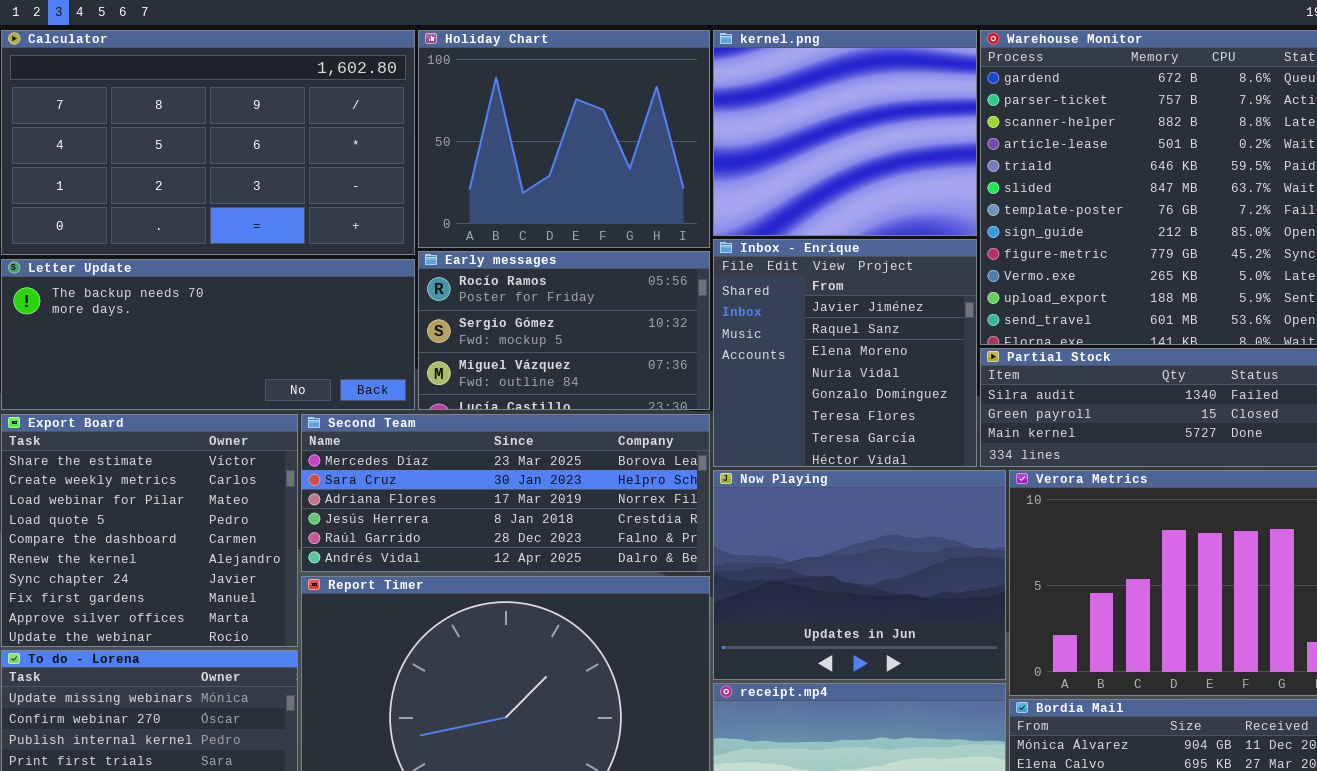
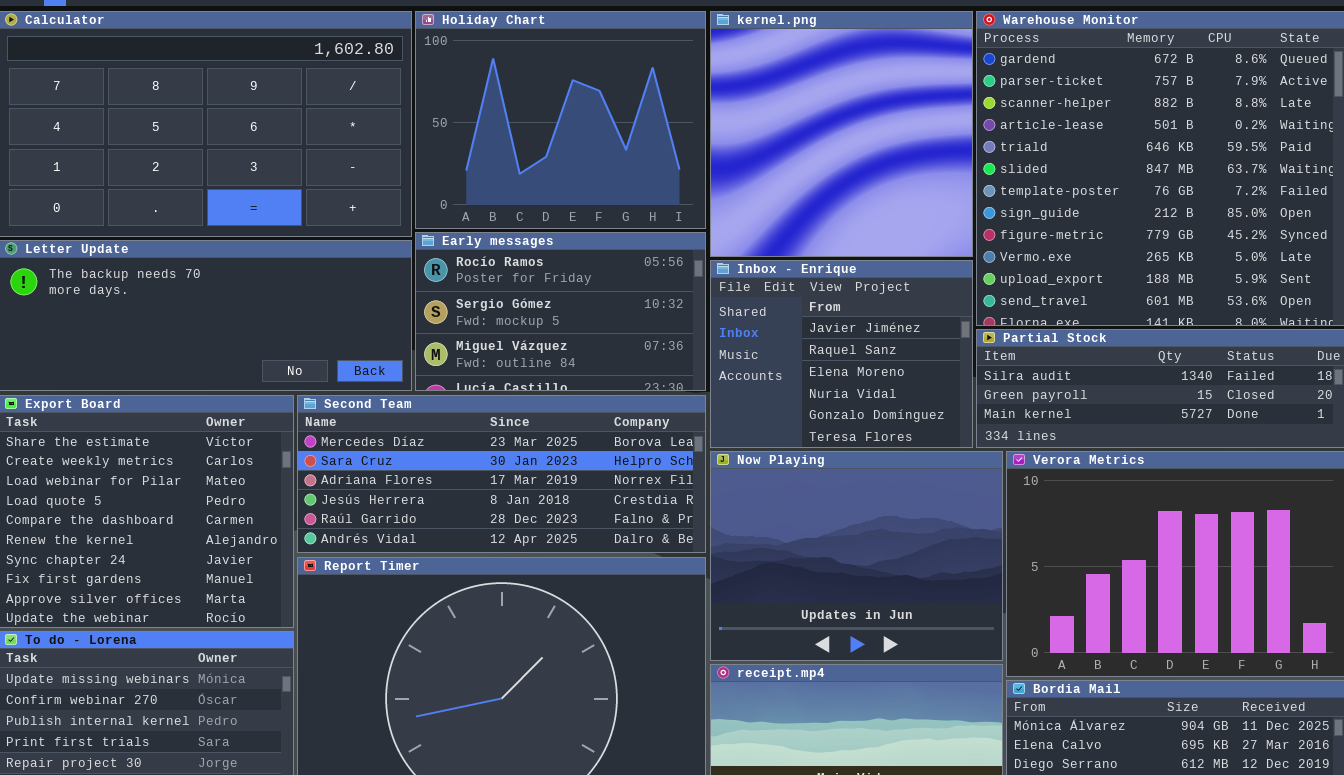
kernel.png: [713,30,977,236] -> [710,11,973,257], resized
Inbox - Enrique: [713,239,977,467] -> [710,260,973,448], resized

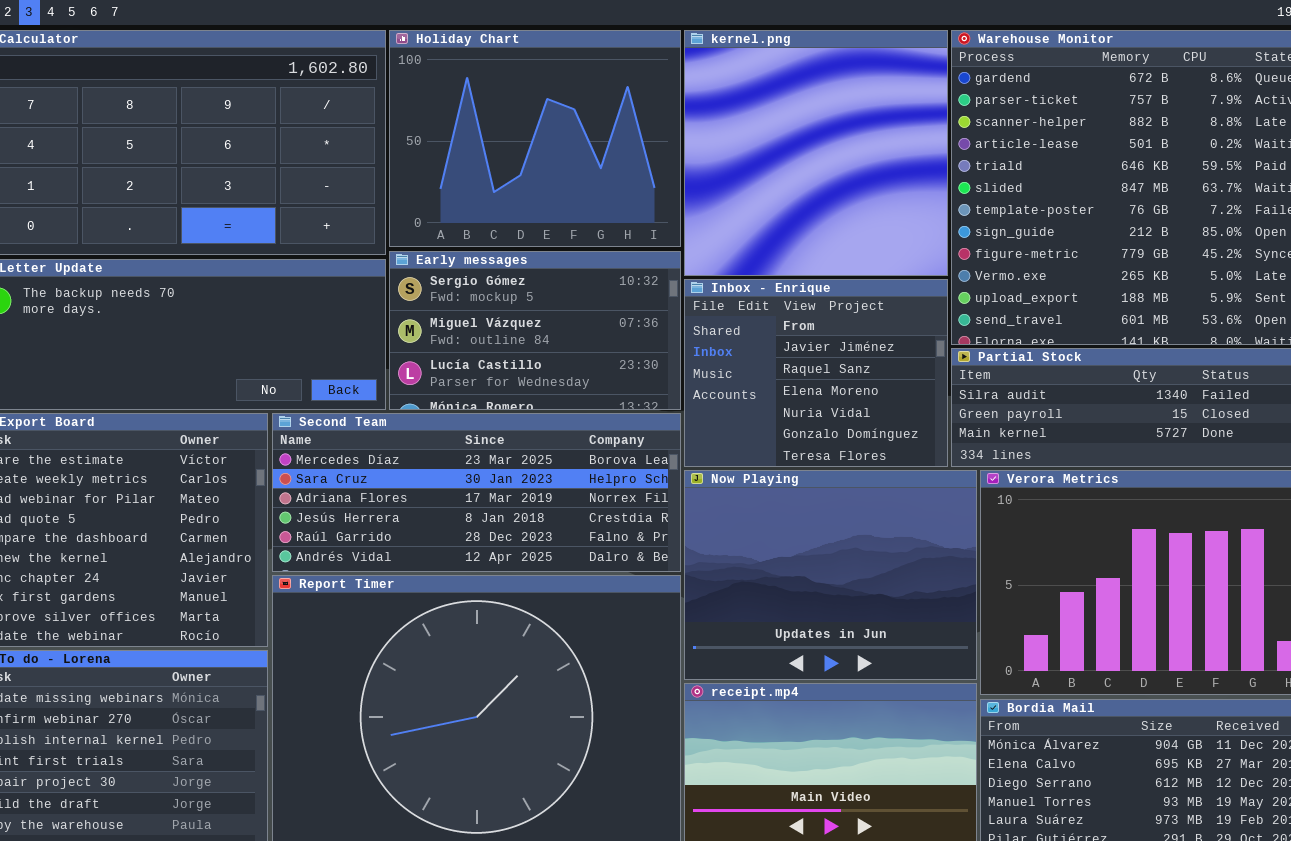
Early messages: [415,232,706,391] -> [389,251,681,410], scrolled down 1 row

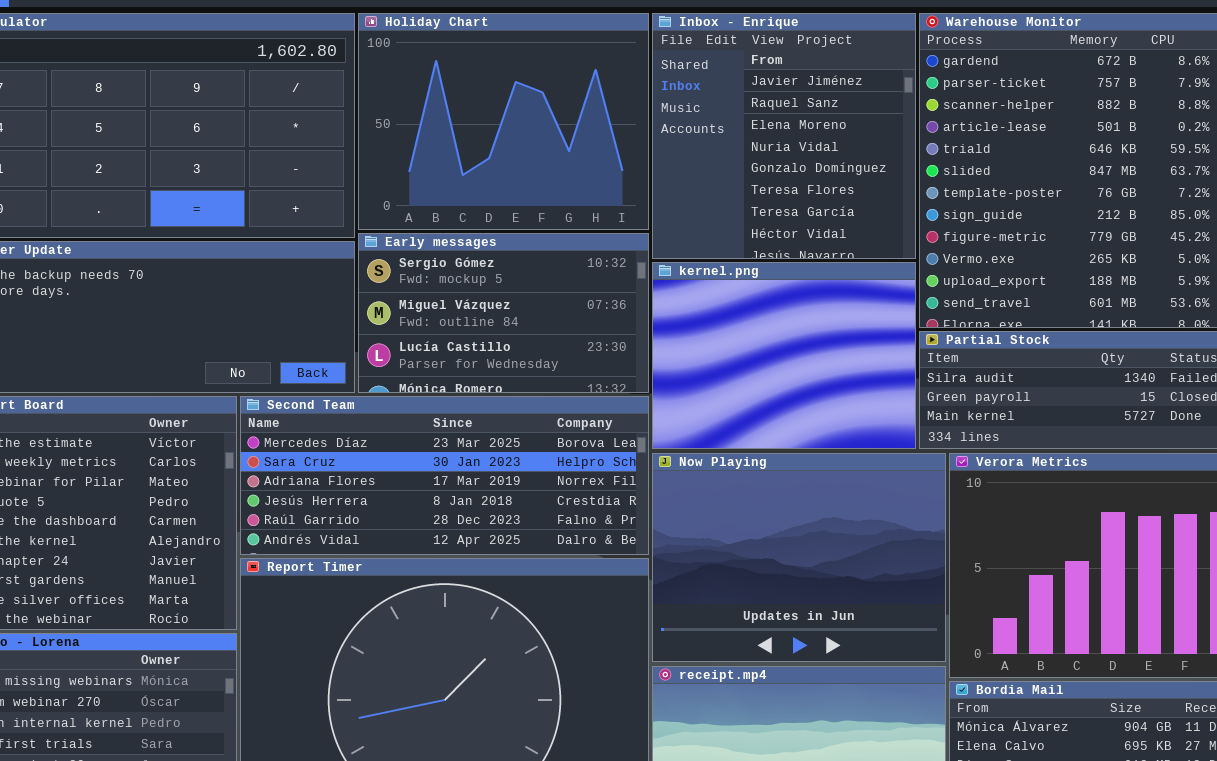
kernel.png: [684,30,948,276] -> [652,262,916,449], moved, resized
Inbox - Enrique: [684,279,948,467] -> [652,13,916,259], moved, resized

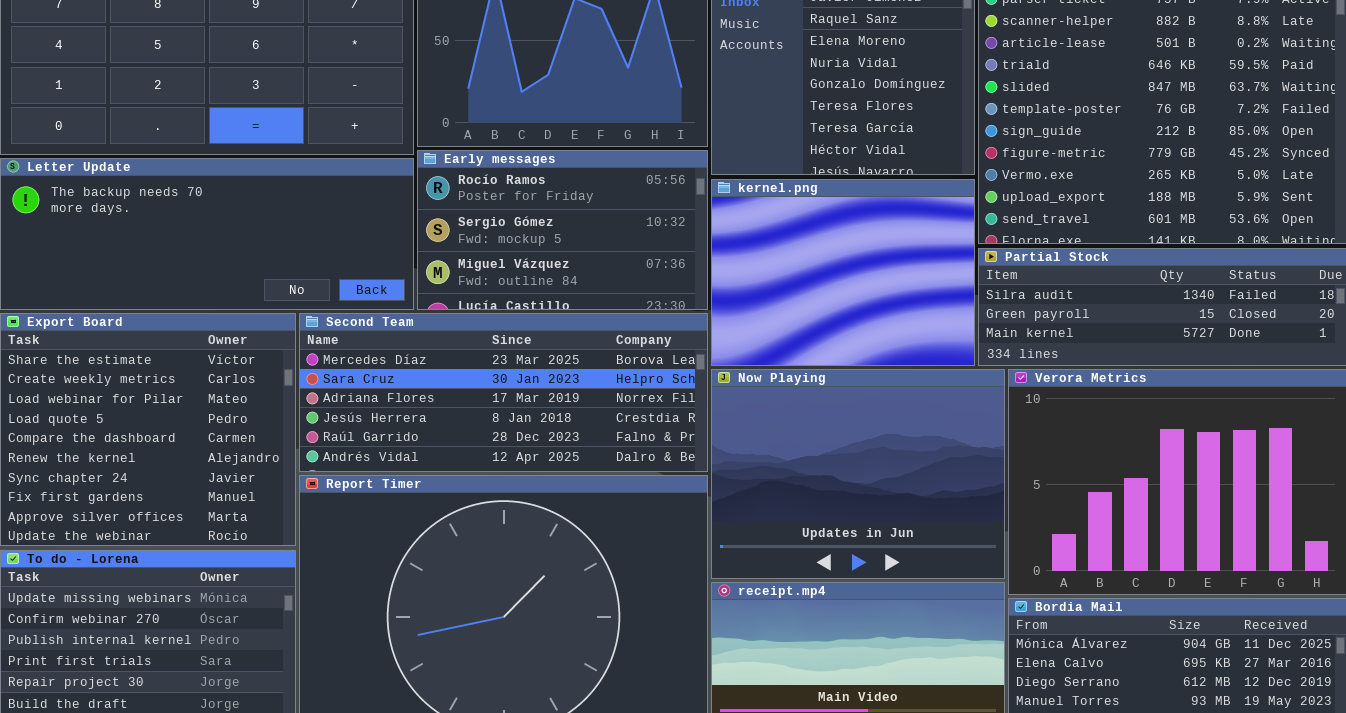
Early messages: [358,233,649,393] -> [417,150,708,310], scrolled up 1 row

